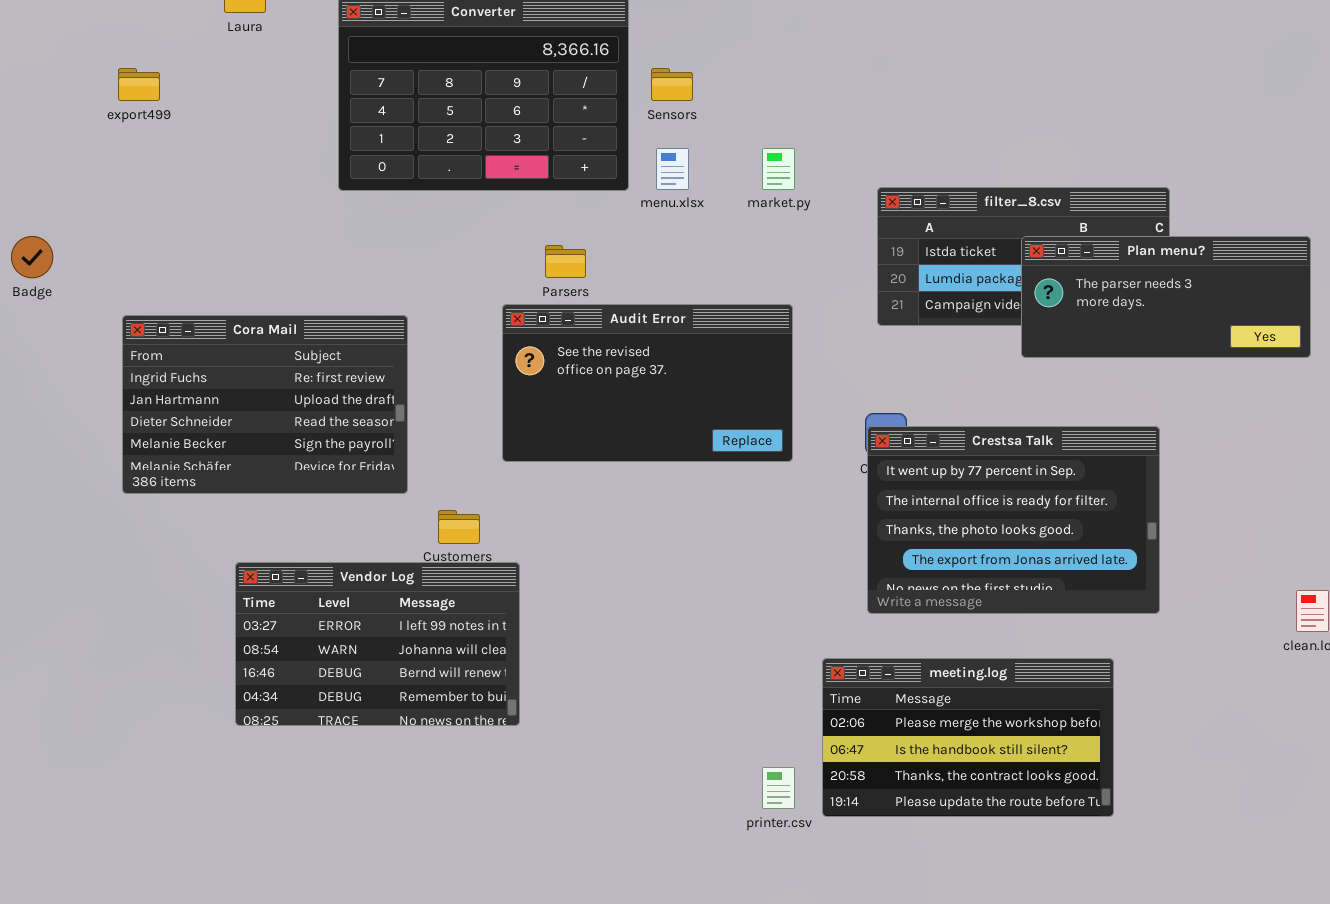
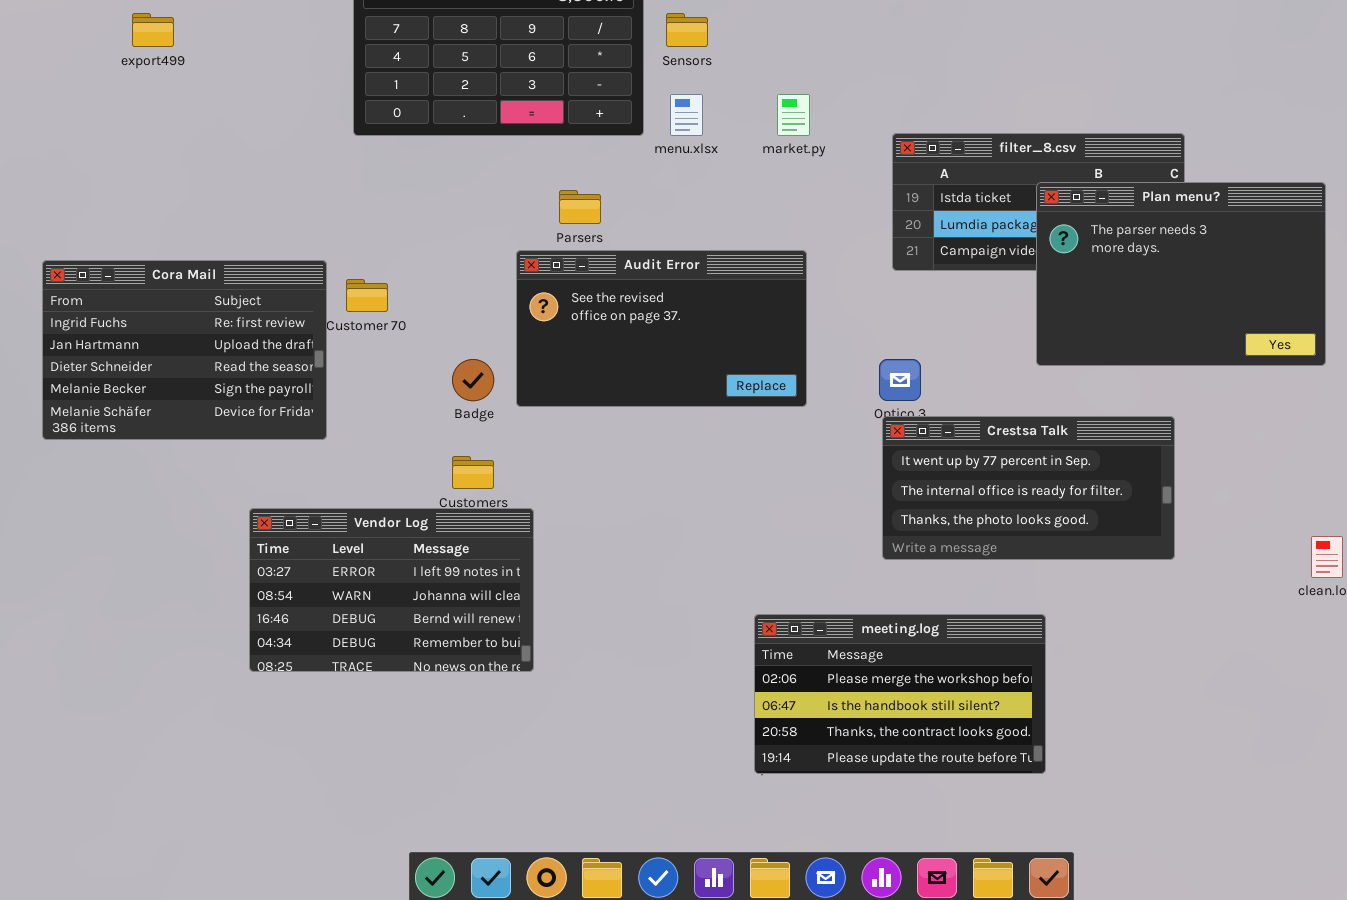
Badge: [11,236,53,278] -> [452,359,494,401], moved
Plan menu?: [1021,236,1311,358] -> [1036,182,1326,366], resized
Cora Mail: [122,315,408,494] -> [42,260,327,440], moved
Crestsa Talk: [867,426,1160,614] -> [882,416,1175,560], resized
meeting.log: [822,658,1114,817] -> [754,614,1046,774], moved

